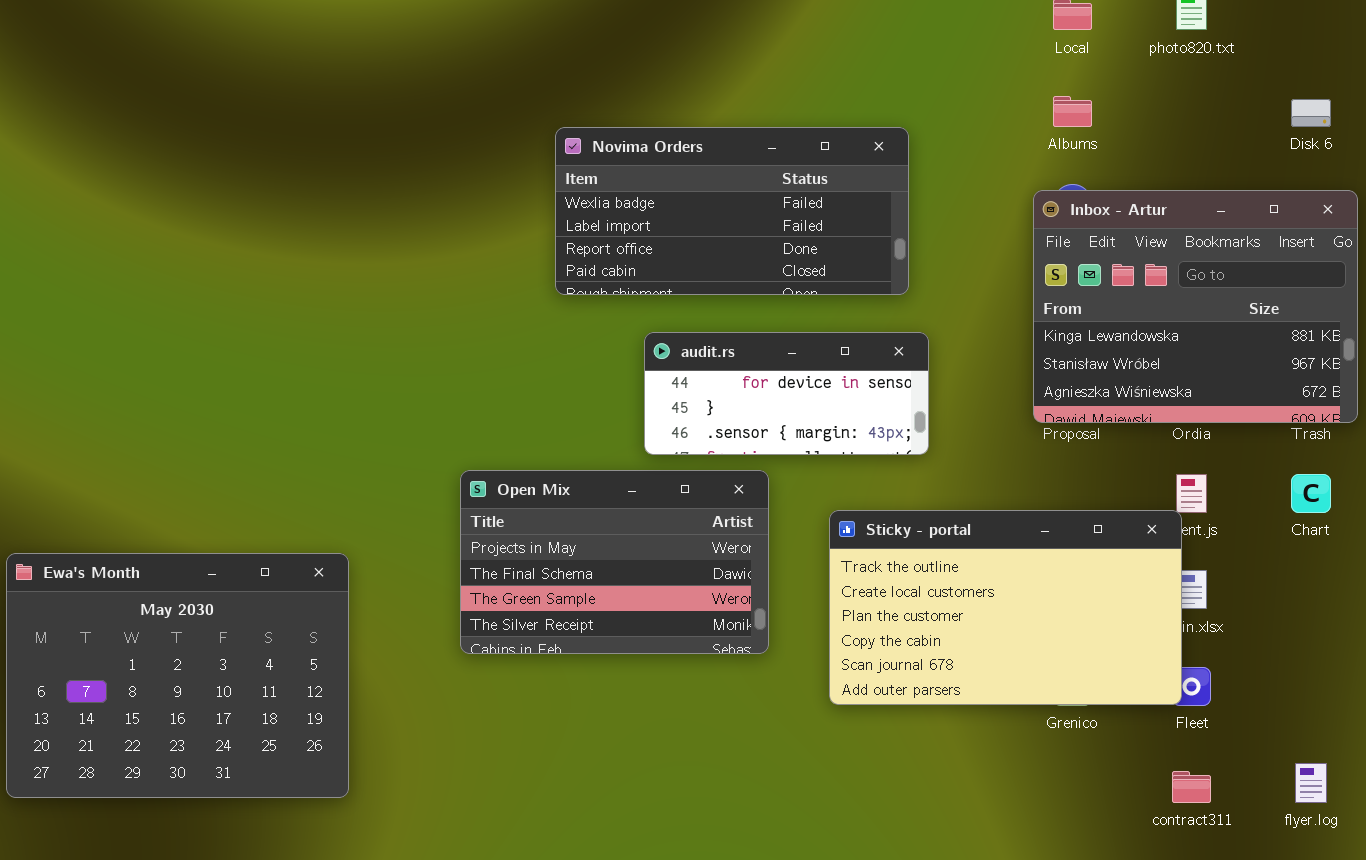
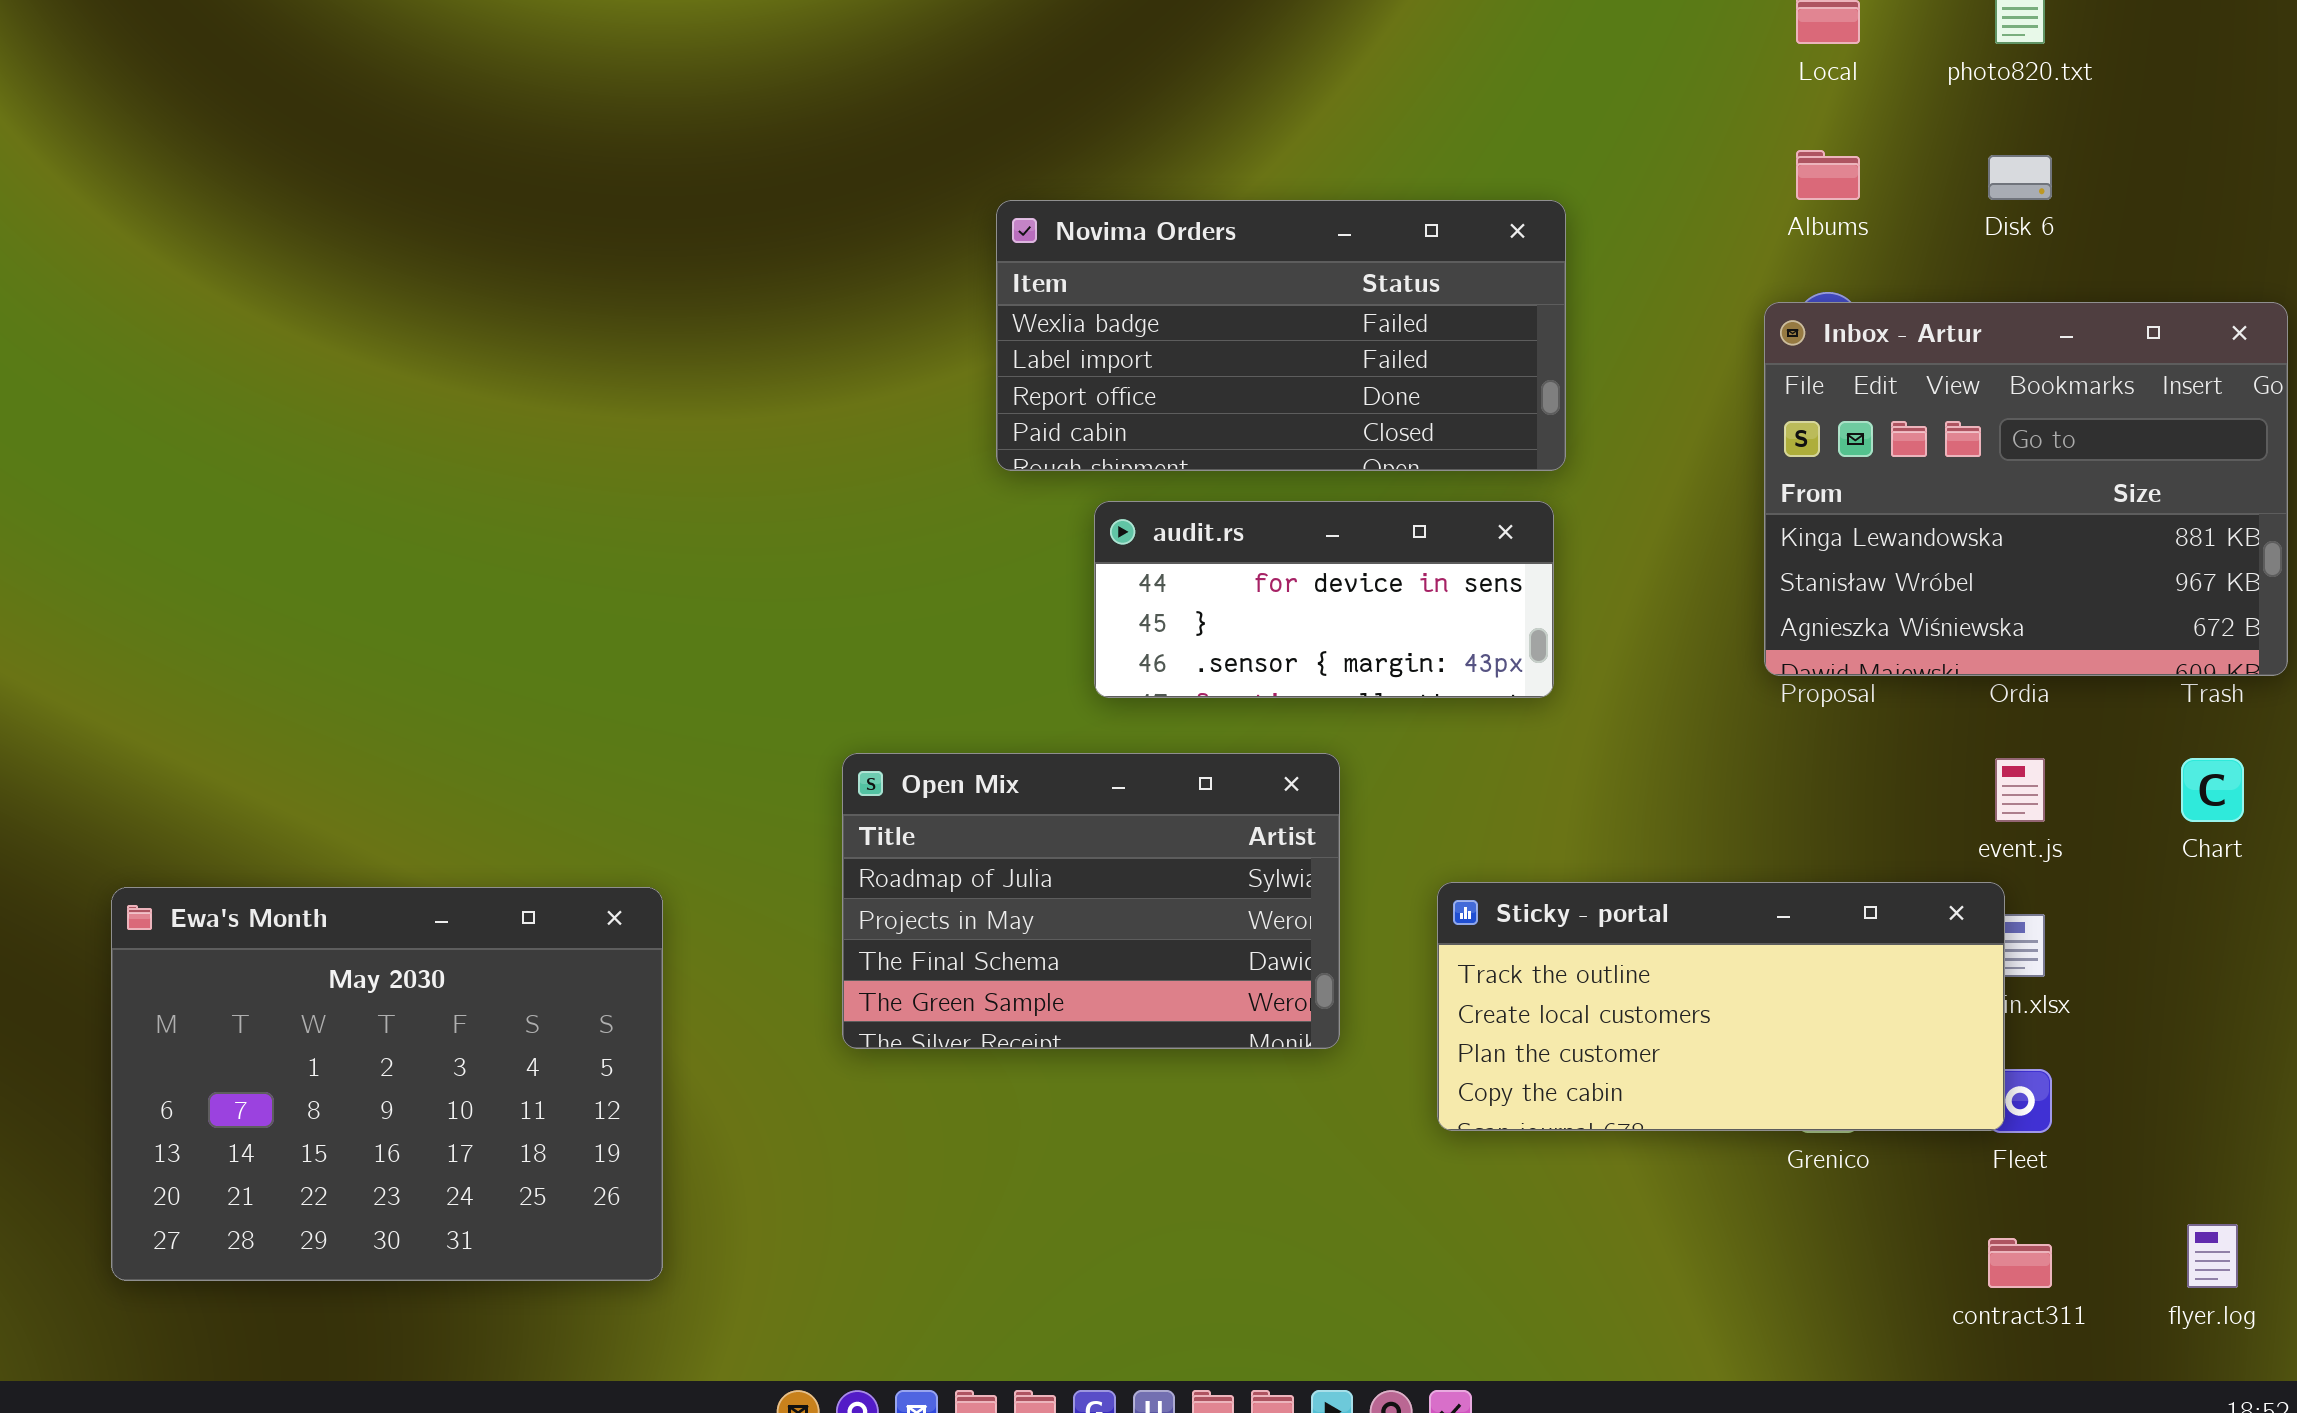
Disk 6: [1291,99,1331,127] -> [1988,155,2052,200], moved
audit.rs: [644,332,929,455] -> [1094,501,1554,698], moved
Open Mix: [460,470,769,654] -> [842,753,1340,1049], scrolled up 1 row
Sticky - portal: [829,510,1182,705] -> [1437,882,2005,1131], resized

